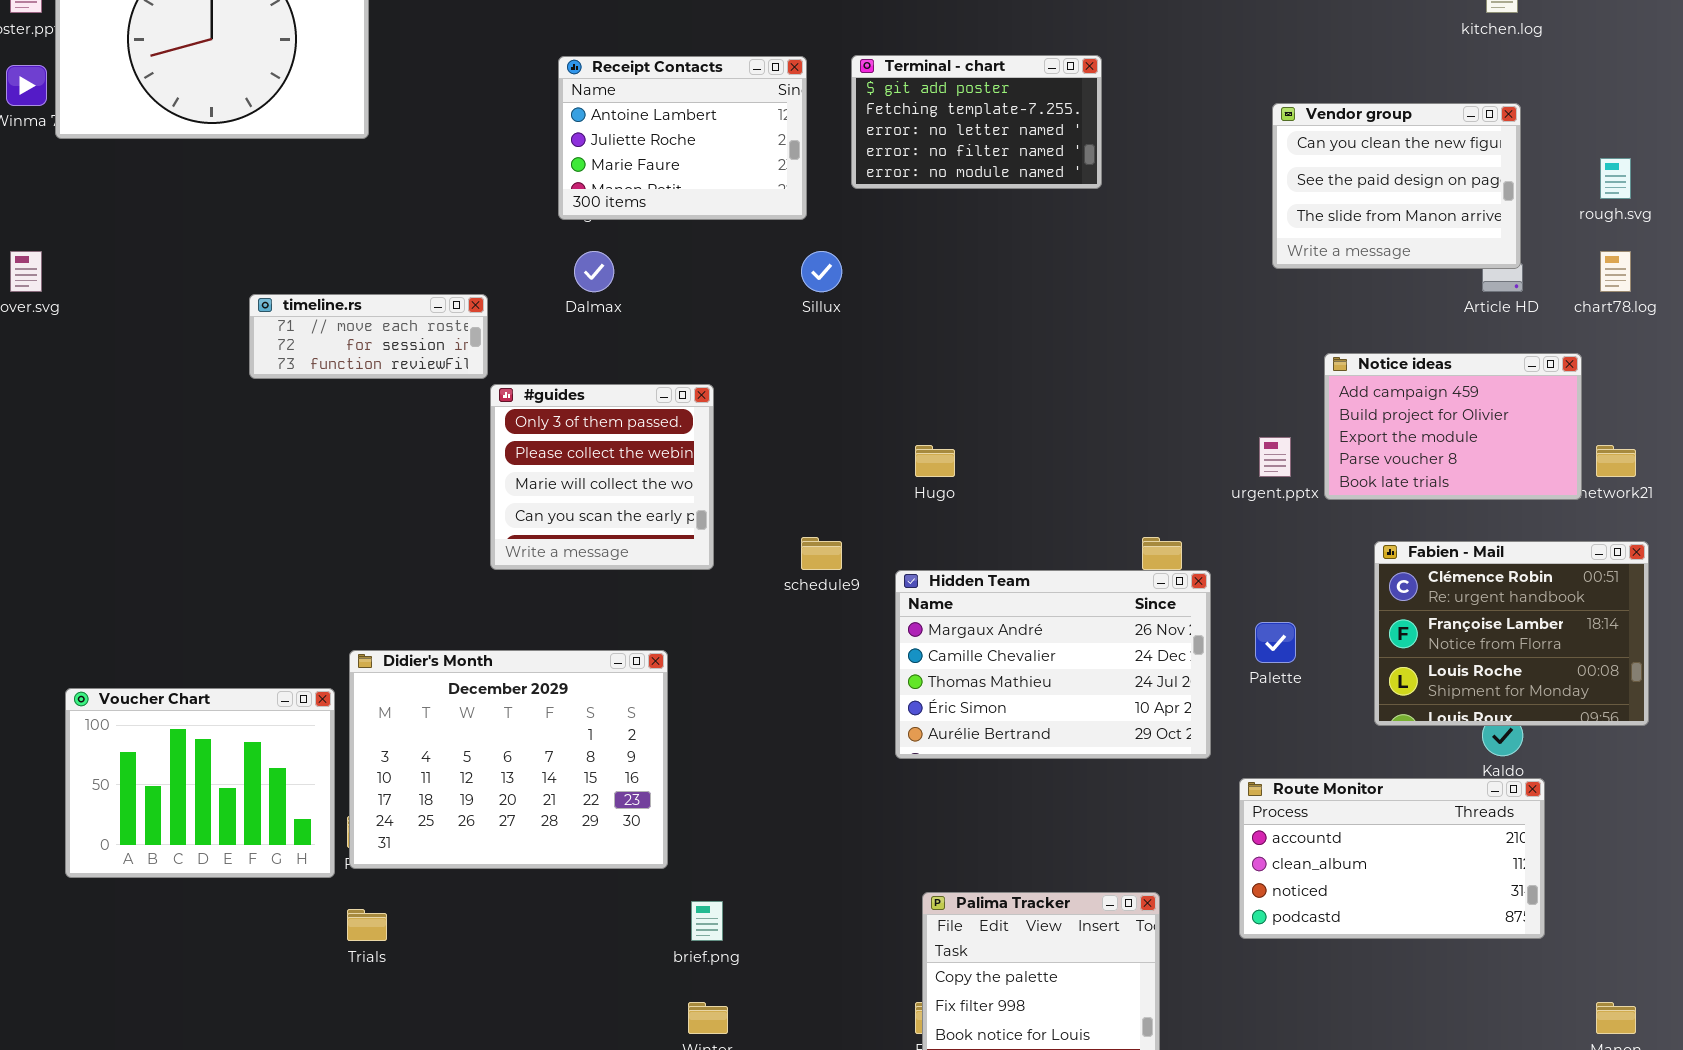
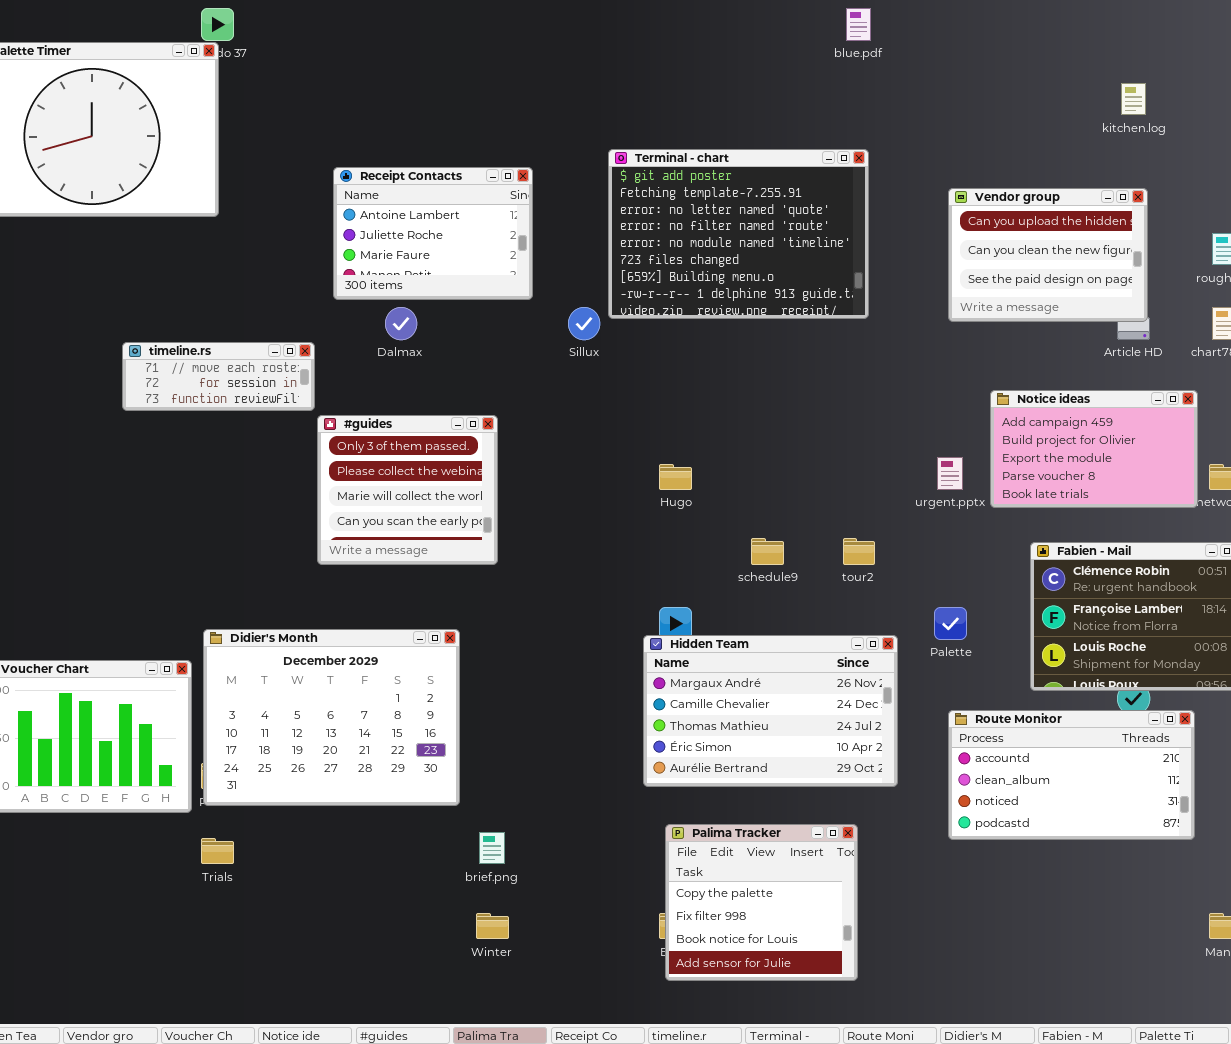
Terminal - chart: [851,55,1102,189] -> [608,149,869,319], resized
Receipt Contacts: [558,56,807,220] -> [333,167,533,300], moved
Vendor group: [1272,103,1521,269] -> [948,188,1148,322], scrolled up 1 row
schedule9: [801,537,842,570] -> [751,538,784,565], moved
Hidden Team: [895,570,1211,759] -> [643,635,898,787], moved
Route Monitor: [1239,778,1545,939] -> [948,710,1195,840], moved

